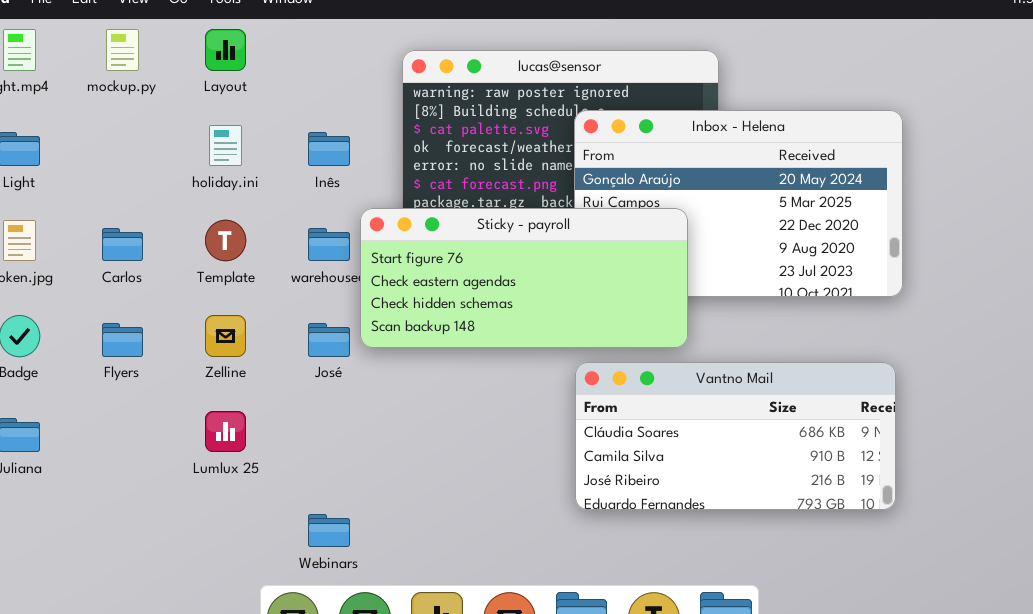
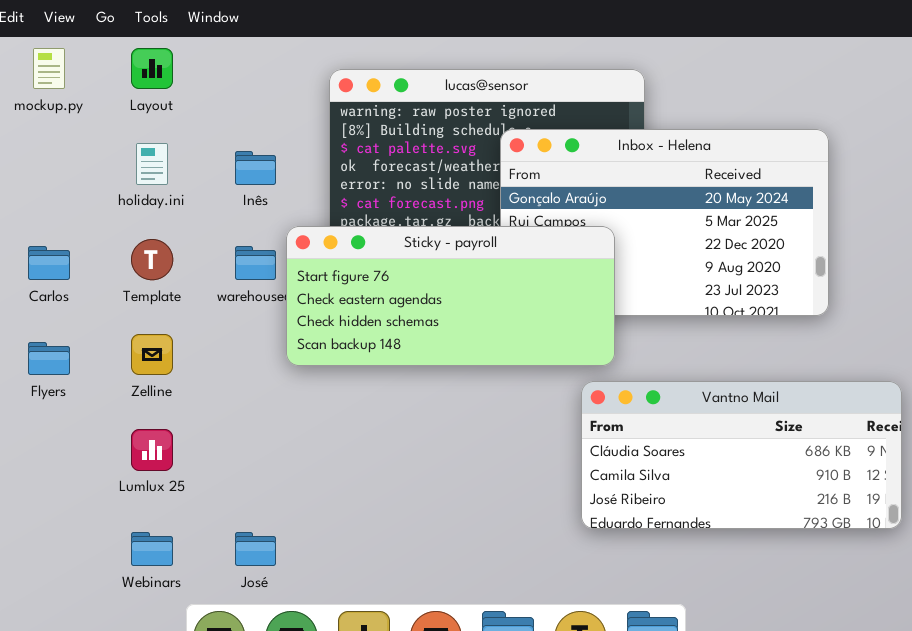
José: [308,323,350,357] -> [235,532,276,566], moved
Vantno Mail: [575,362,896,510] -> [581,381,902,529], moved
Webinars: [308,514,350,547] -> [131,532,173,566], moved

